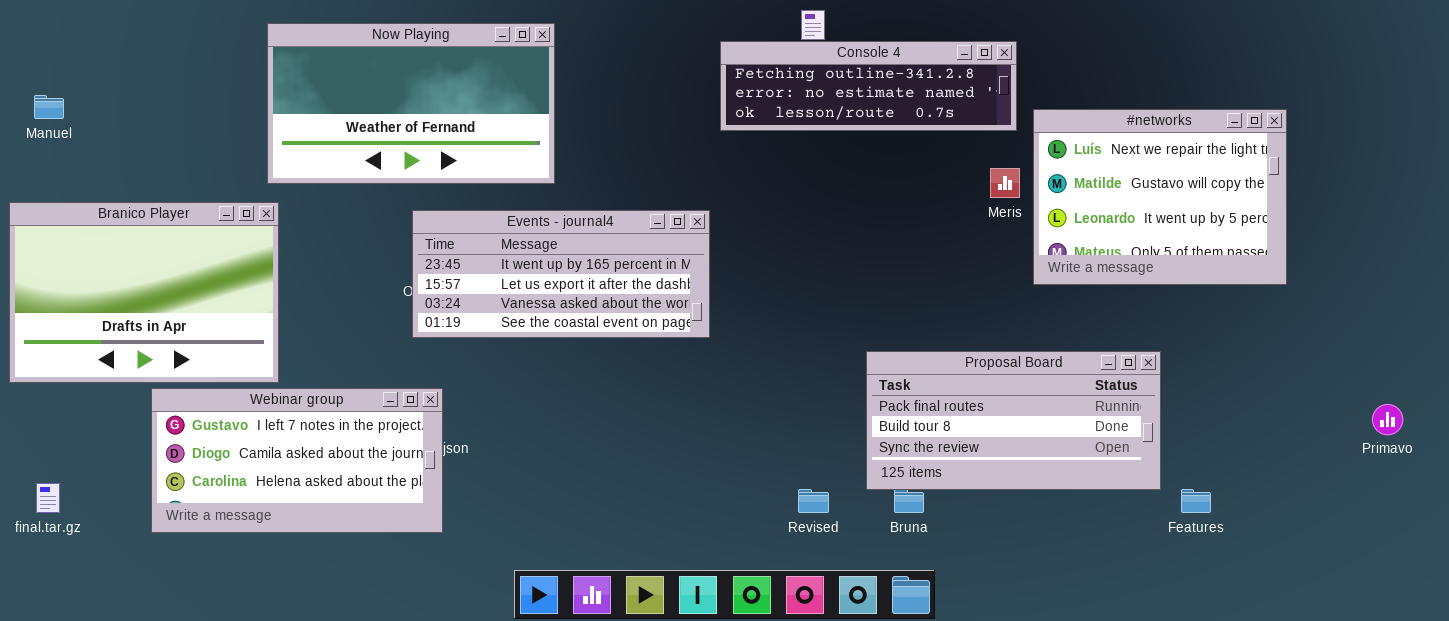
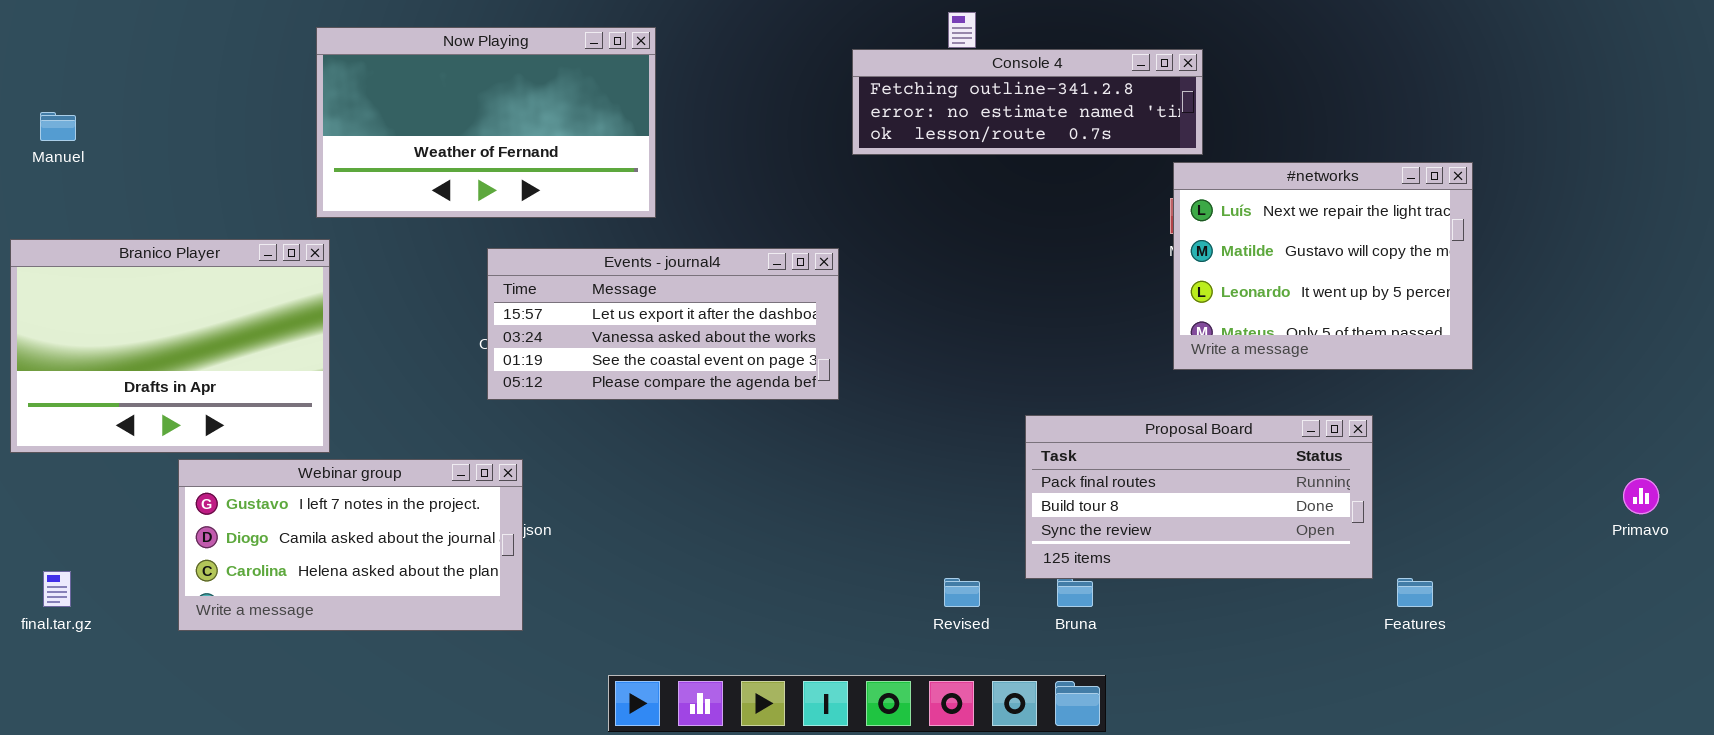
#networks: [1033,109,1287,285] -> [1173,162,1473,370], moved
Events - journal4: [412,210,710,338] -> [487,248,839,400], scrolled down 1 row

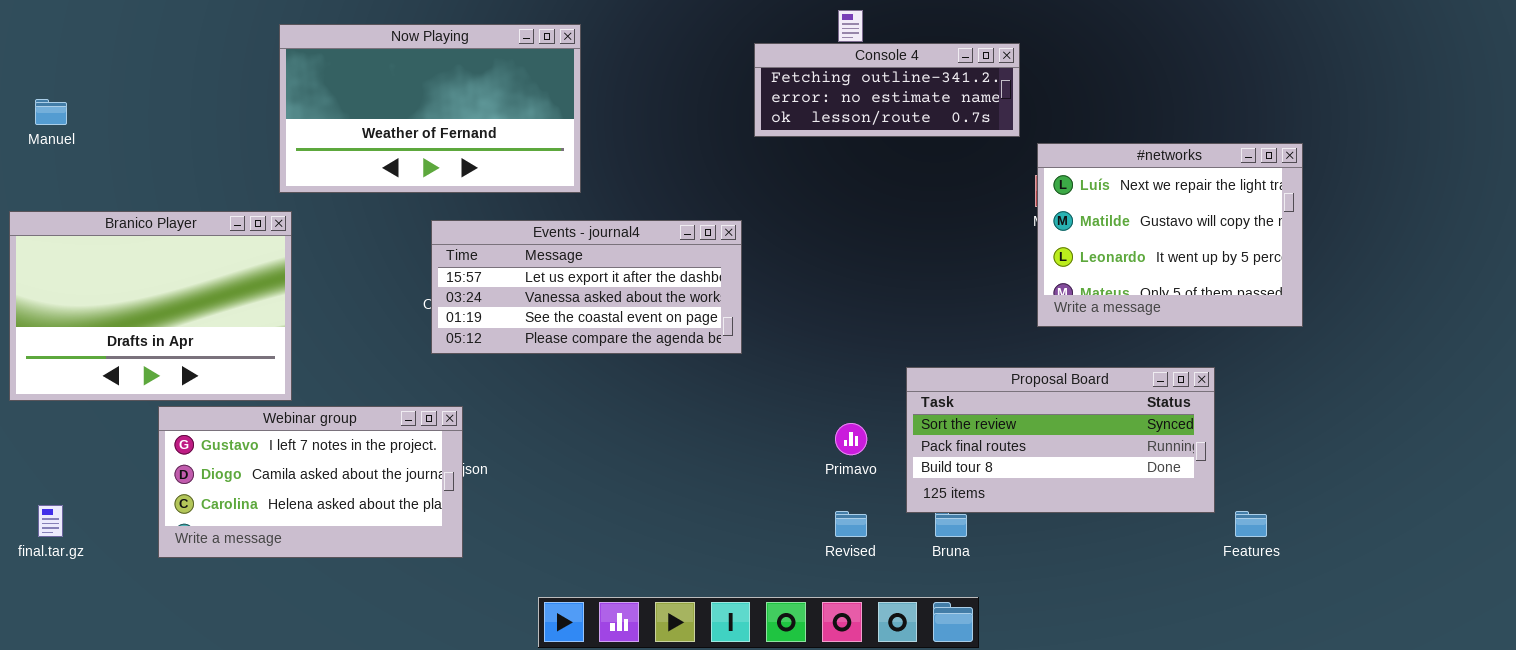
Console 4: [852,49,1203,155] -> [754,43,1020,137], resized
Proposal Board: [1025,415,1373,579] -> [906,367,1215,513], scrolled up 1 row
Primavo: [1623,478,1659,514] -> [835,423,867,455], moved

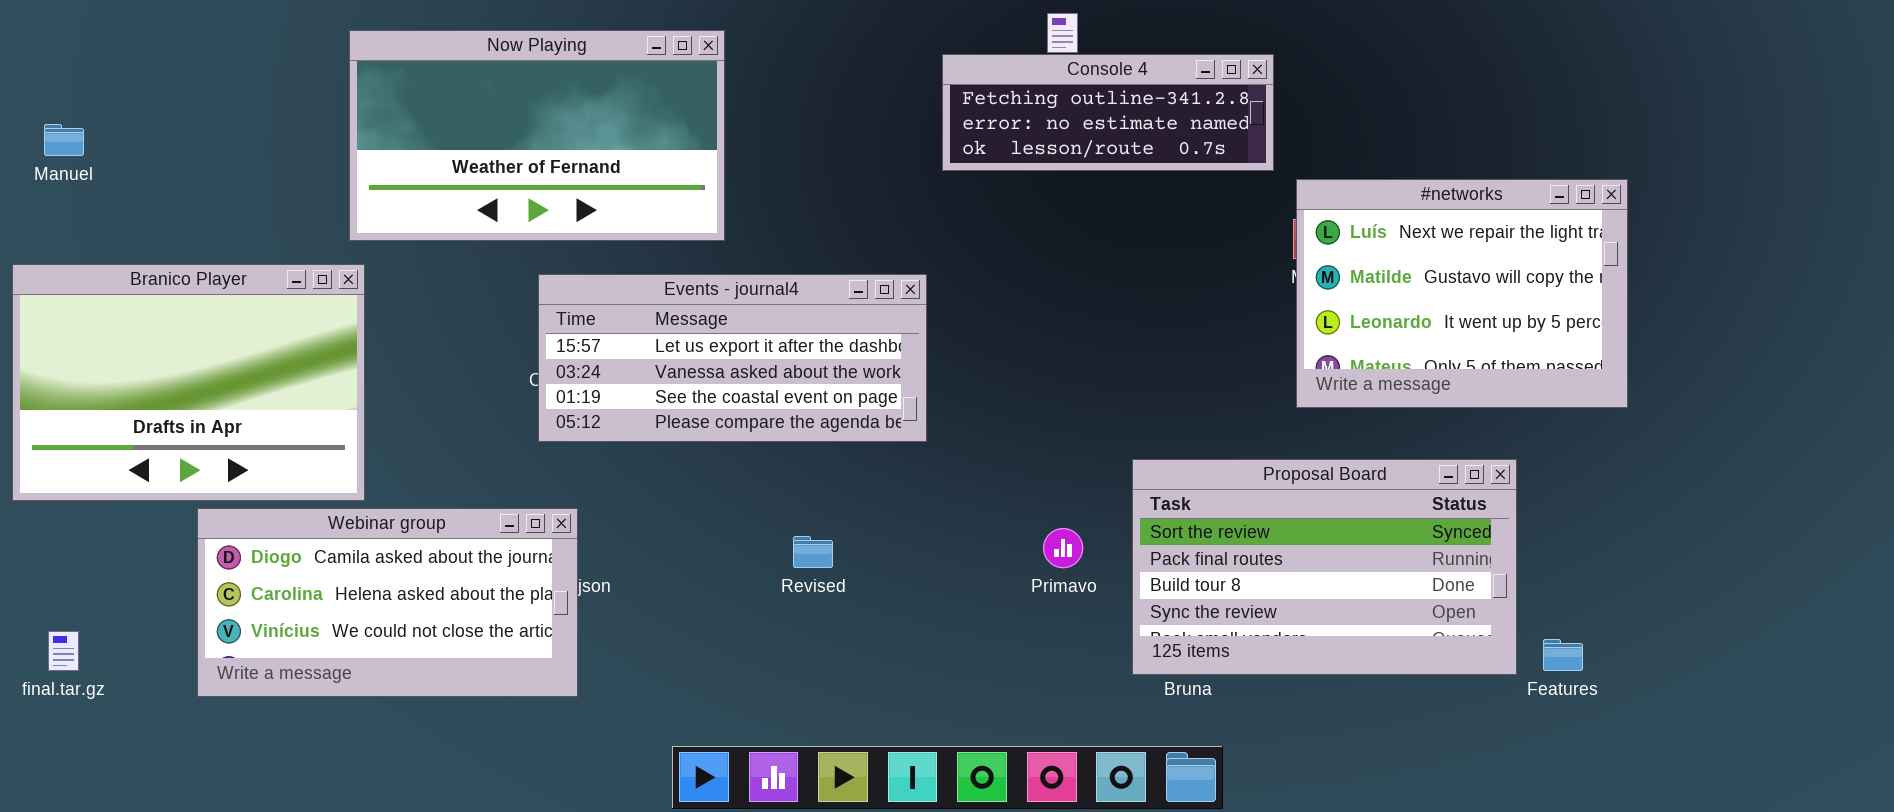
Proposal Board: [906,367,1215,513] -> [1132,459,1517,675], resized
Webinar group: [158,406,463,558] -> [197,508,578,697], scrolled down 1 row
Revised: [835,511,867,537] -> [793,536,833,568], moved

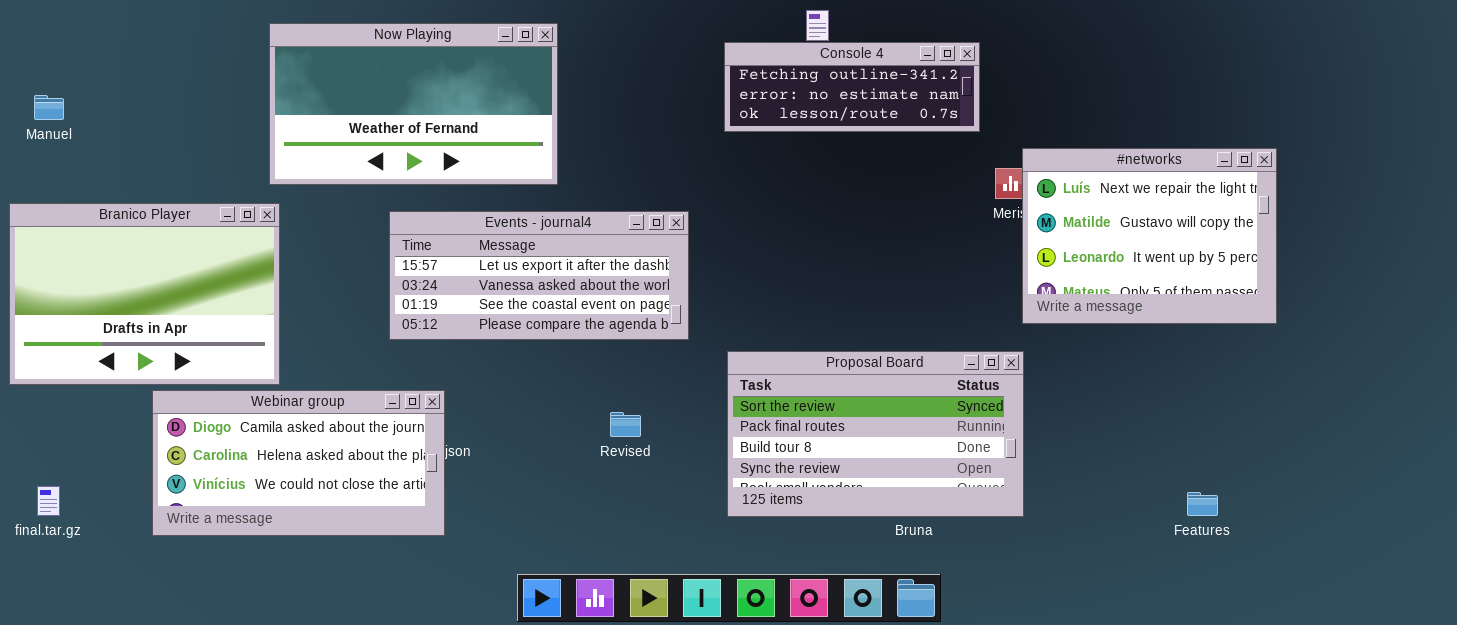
#networks: [1296,179,1628,408] -> [1022,148,1277,324], moved
Events - journal4: [538,274,927,442] -> [389,211,689,340], moved
Proposal Board: [1132,459,1517,675] -> [727,351,1024,517], moved

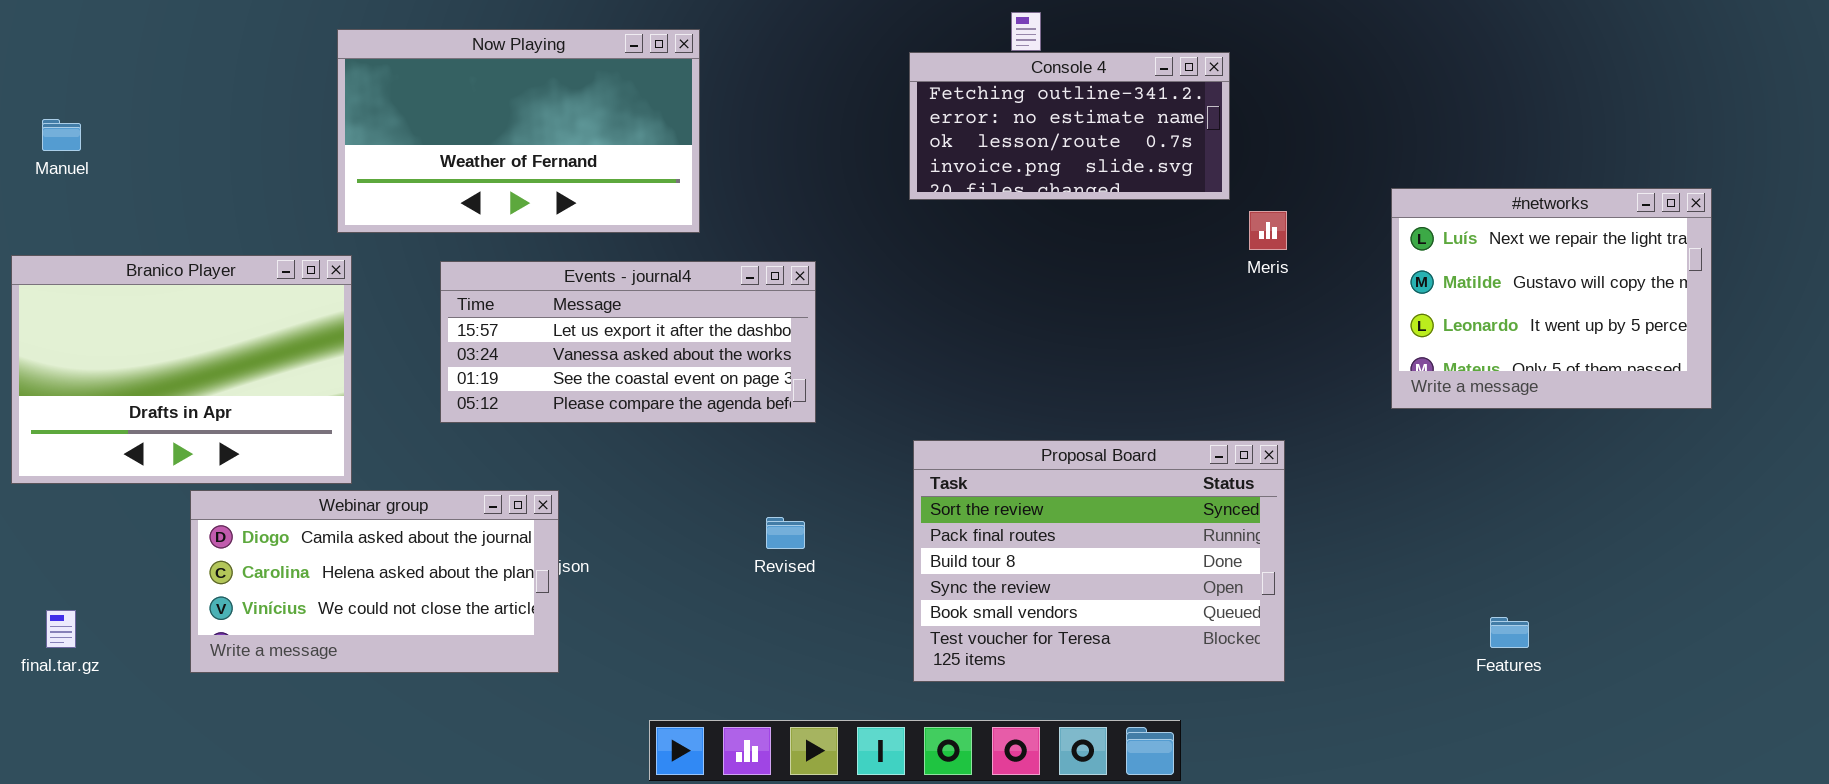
Console 4: [724,42,980,132] -> [909,52,1230,200], resized
#networks: [1022,148,1277,324] -> [1391,188,1712,409], moved
Events - journal4: [389,211,689,340] -> [440,261,816,423], moved
Proposal Board: [727,351,1024,517] -> [913,440,1285,682], resized

